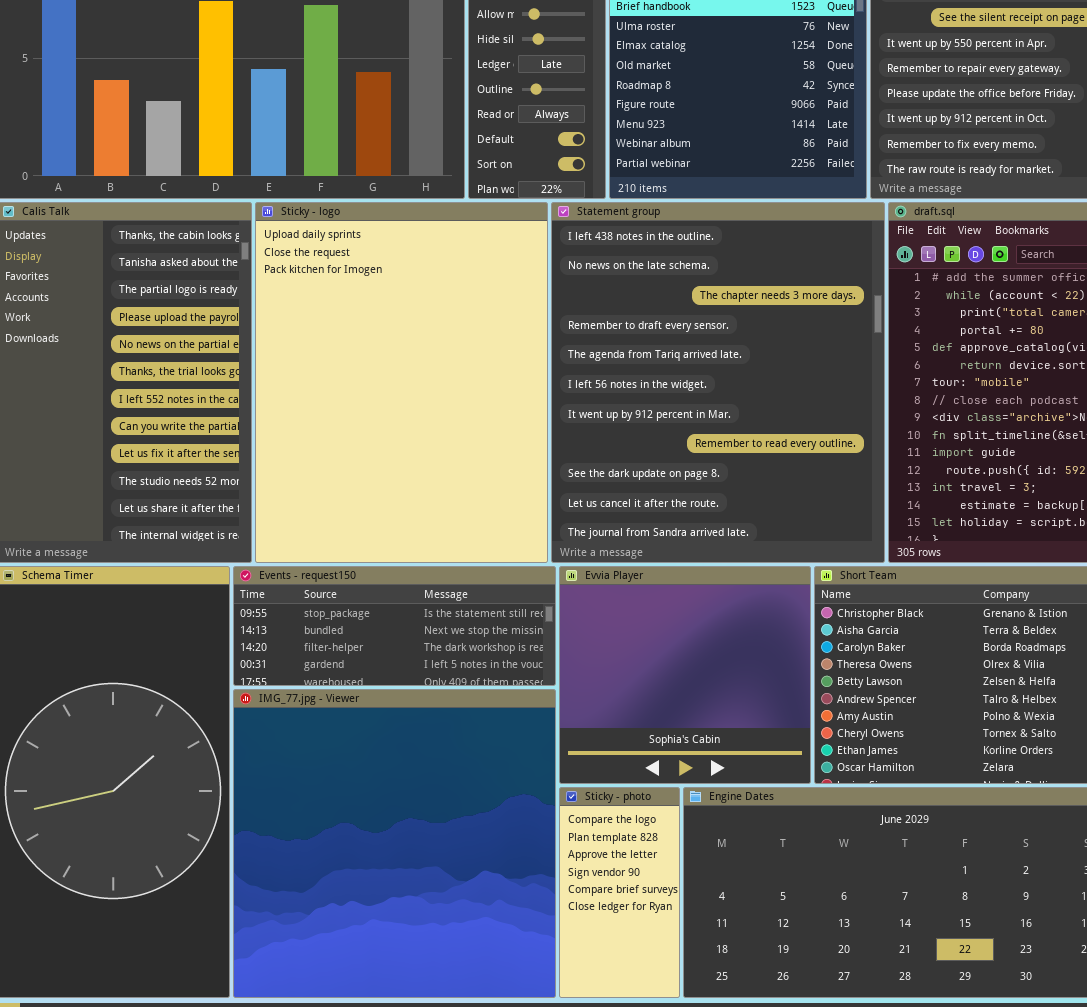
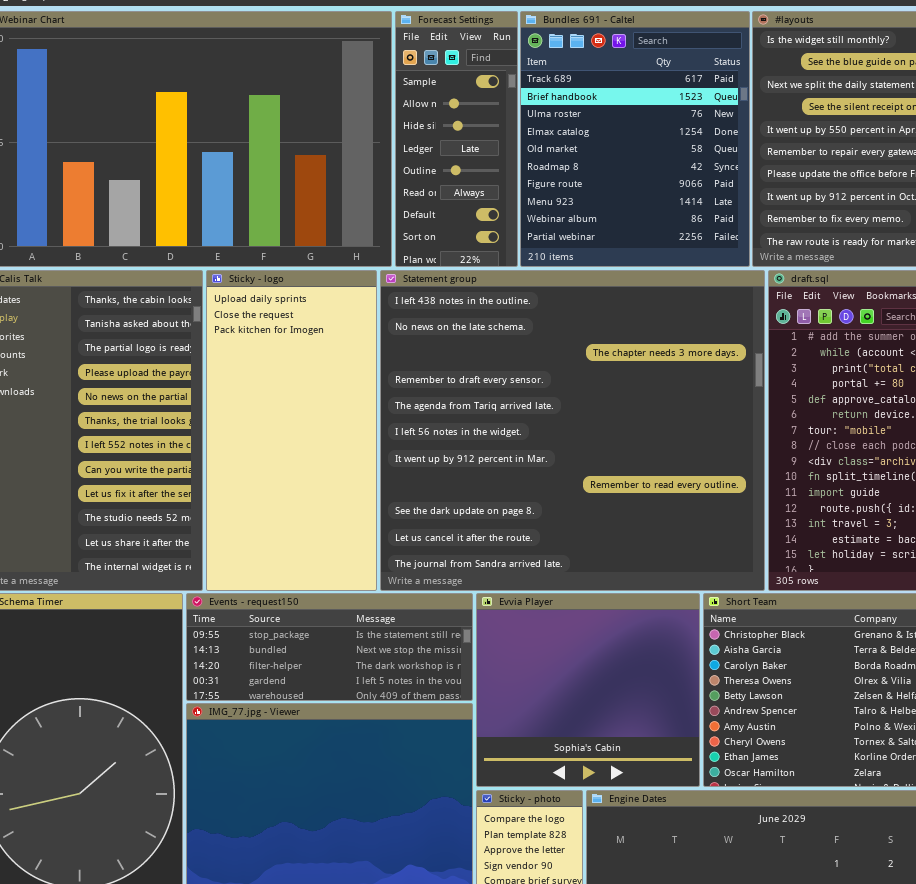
Sticky - logo: [255,202,548,563] -> [206,270,377,591], resized
Statement group: [551,202,885,563] -> [380,270,765,591], resized

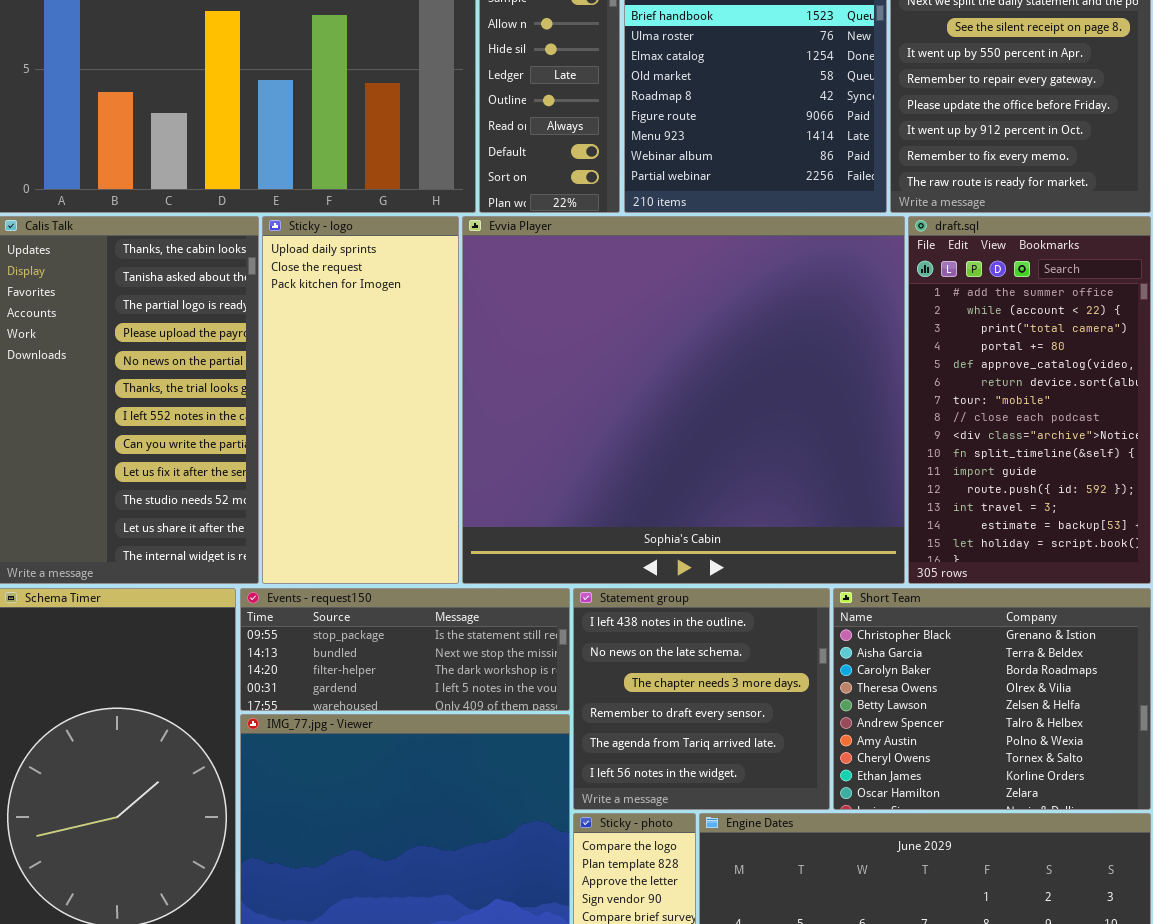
Statement group: [380,270,765,591] -> [573,588,830,810], moved, resized
Evvia Player: [476,593,700,787] -> [462,216,905,584], moved, resized

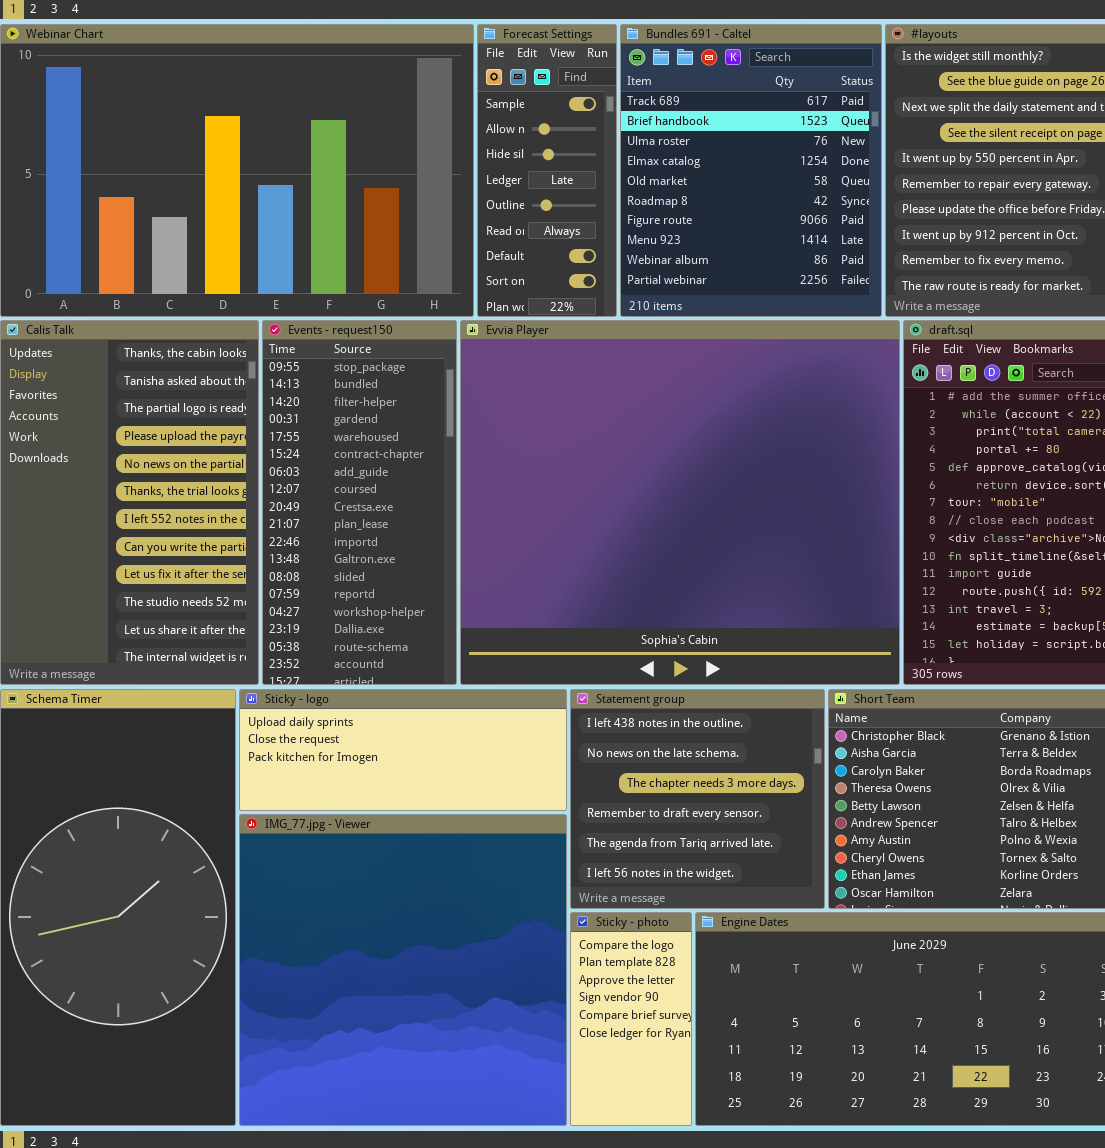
Sticky - logo: [262,216,459,584] -> [239,689,567,811], moved, resized
Events - request150: [240,588,570,711] -> [262,320,457,685], moved, resized

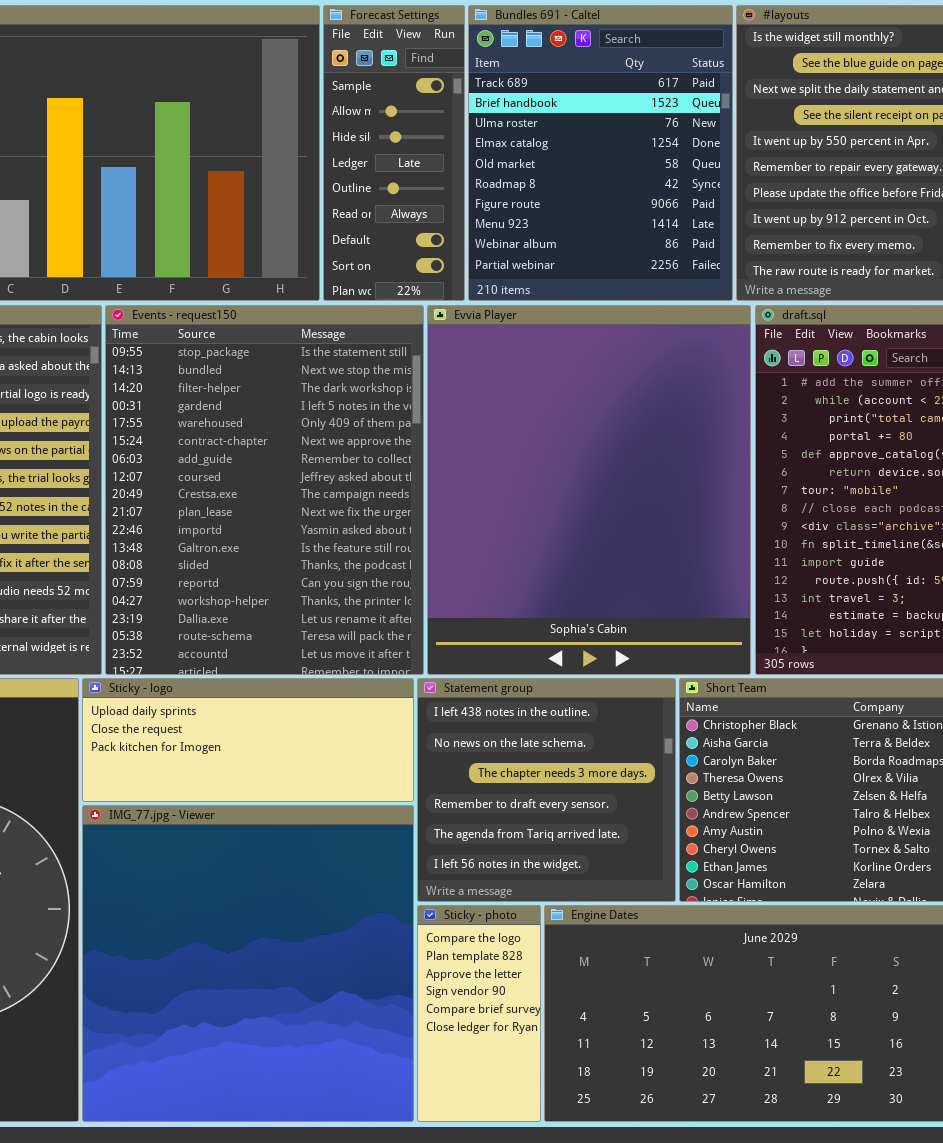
Events - request150: [262,320,457,685] -> [105,305,424,675], resized
Evvia Player: [460,320,900,685] -> [427,305,751,675], resized

